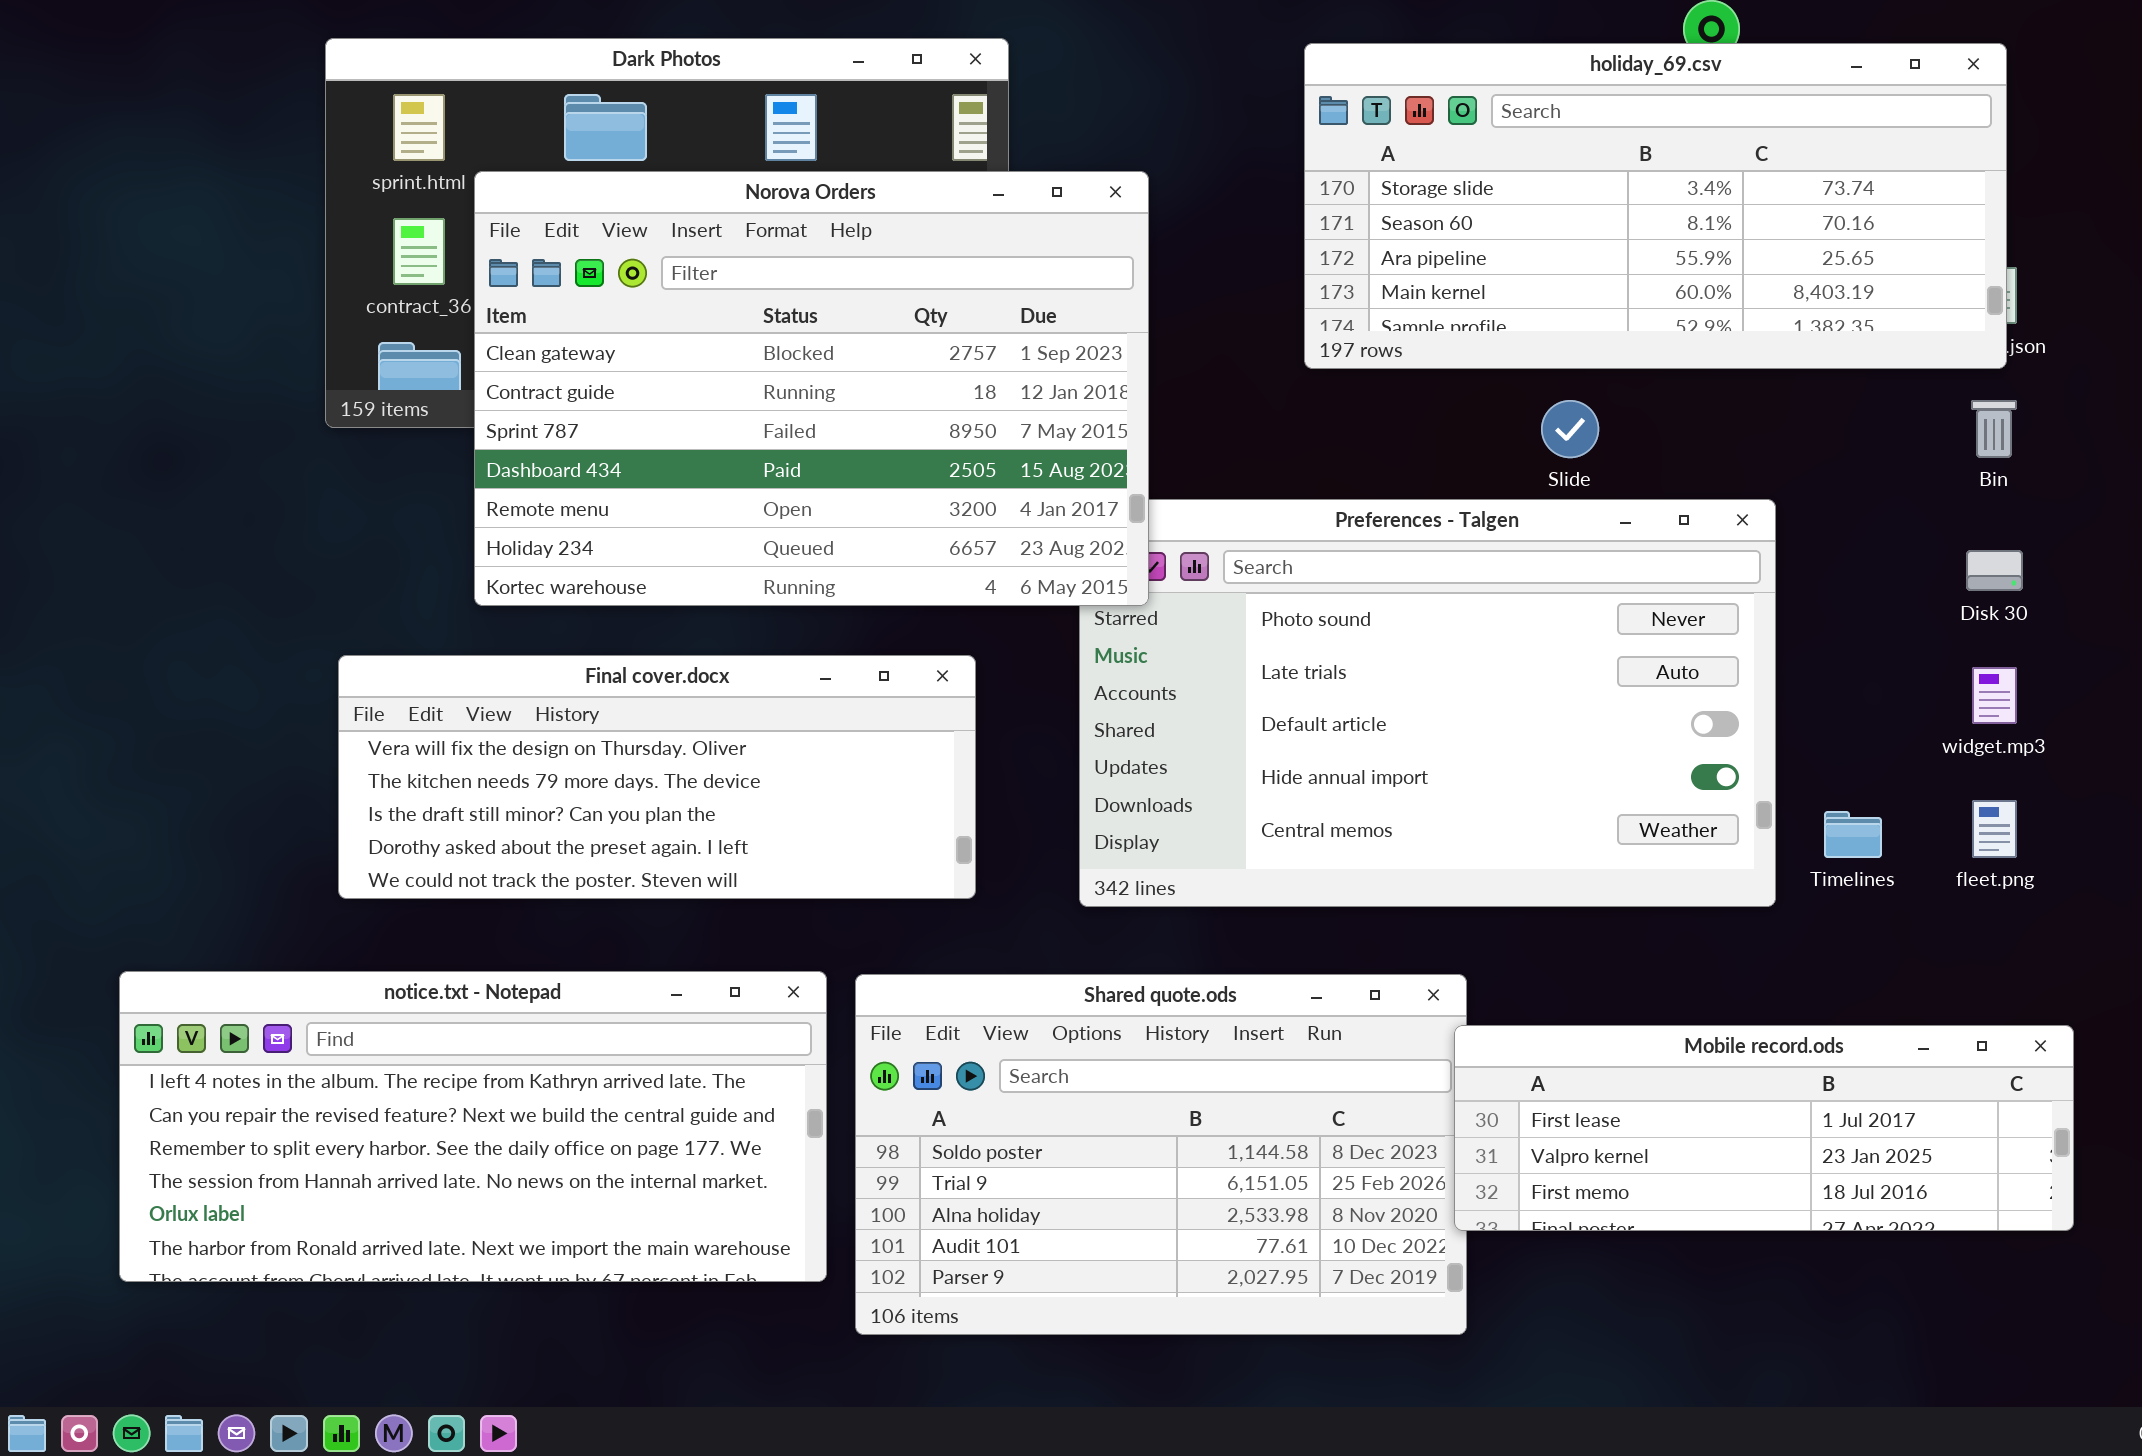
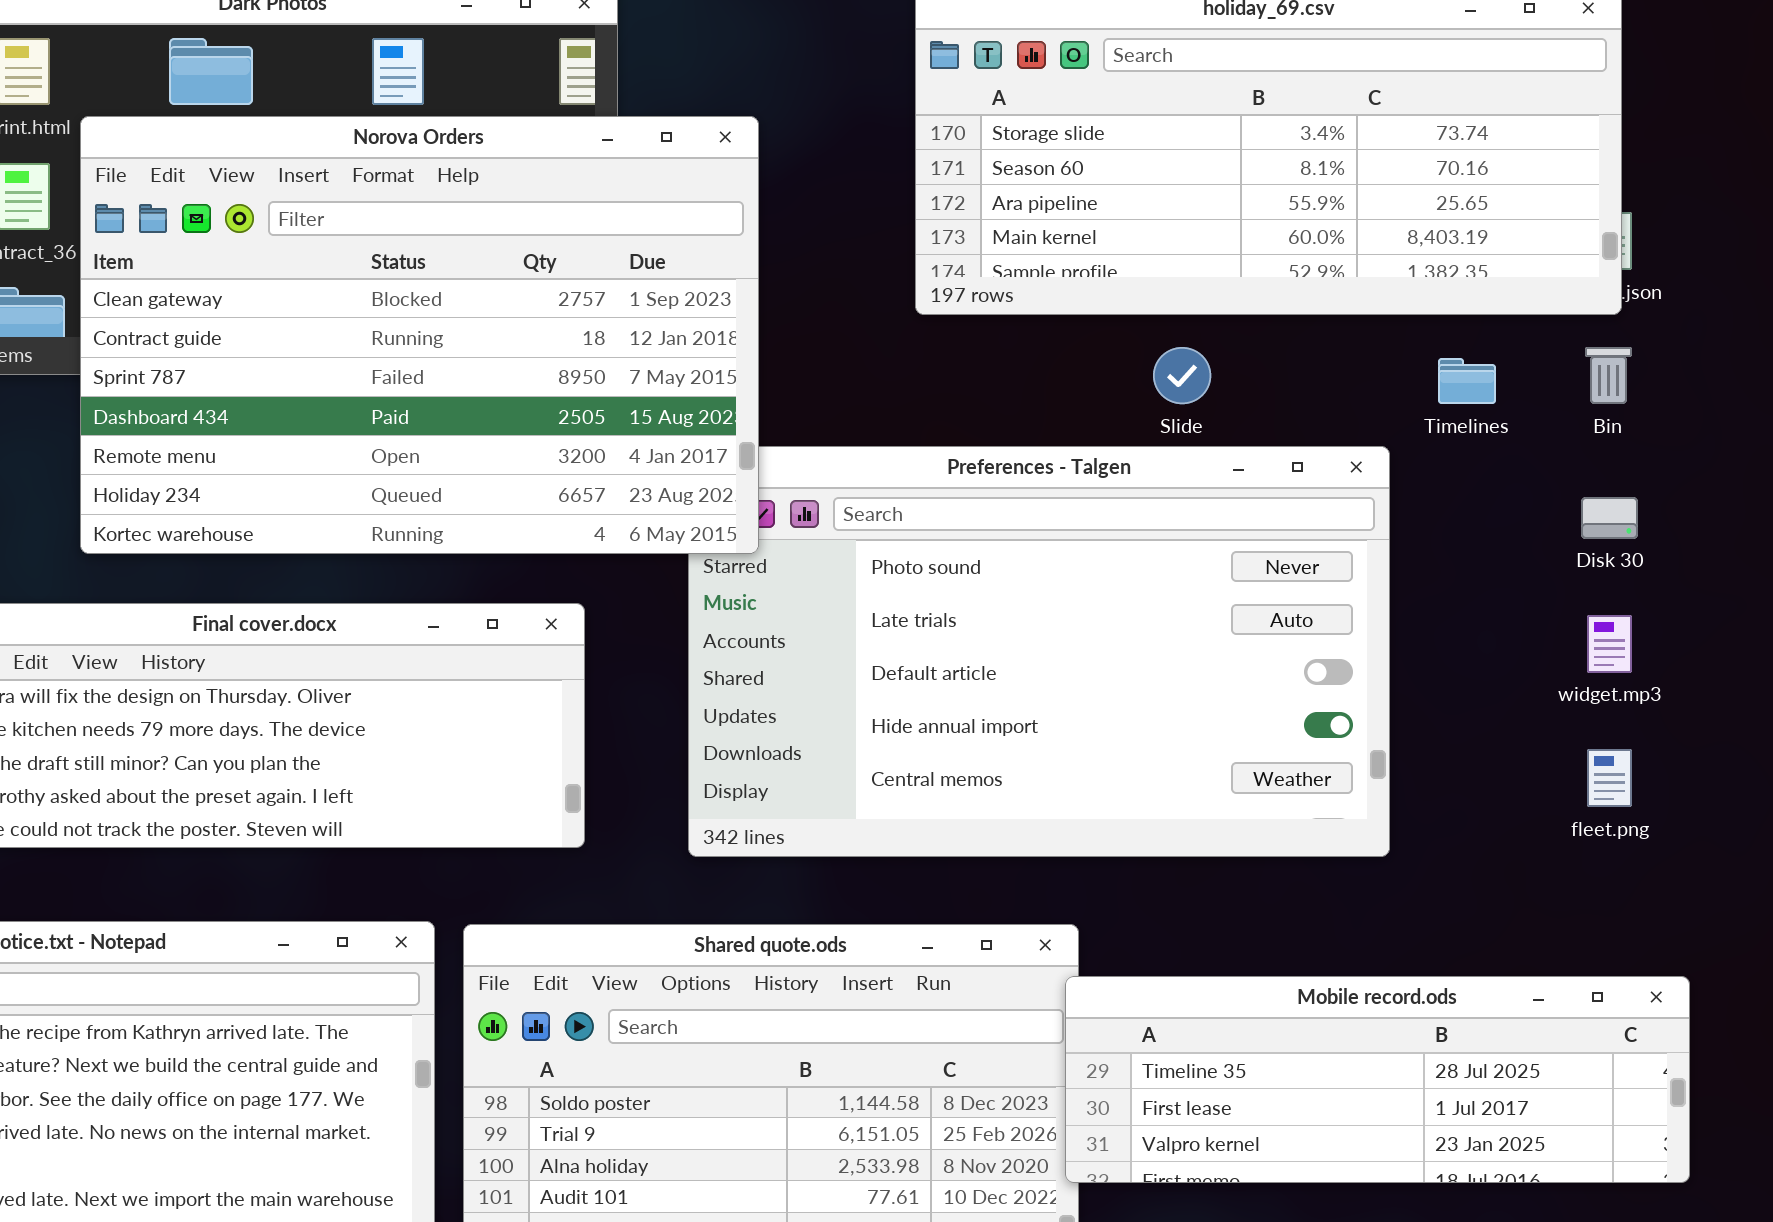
Timelines: [1824,811,1882,858] -> [1438,358,1496,404], moved
Mobile record.ods: [1454,1025,2074,1231] -> [1065,976,1690,1183], scrolled up 1 row

